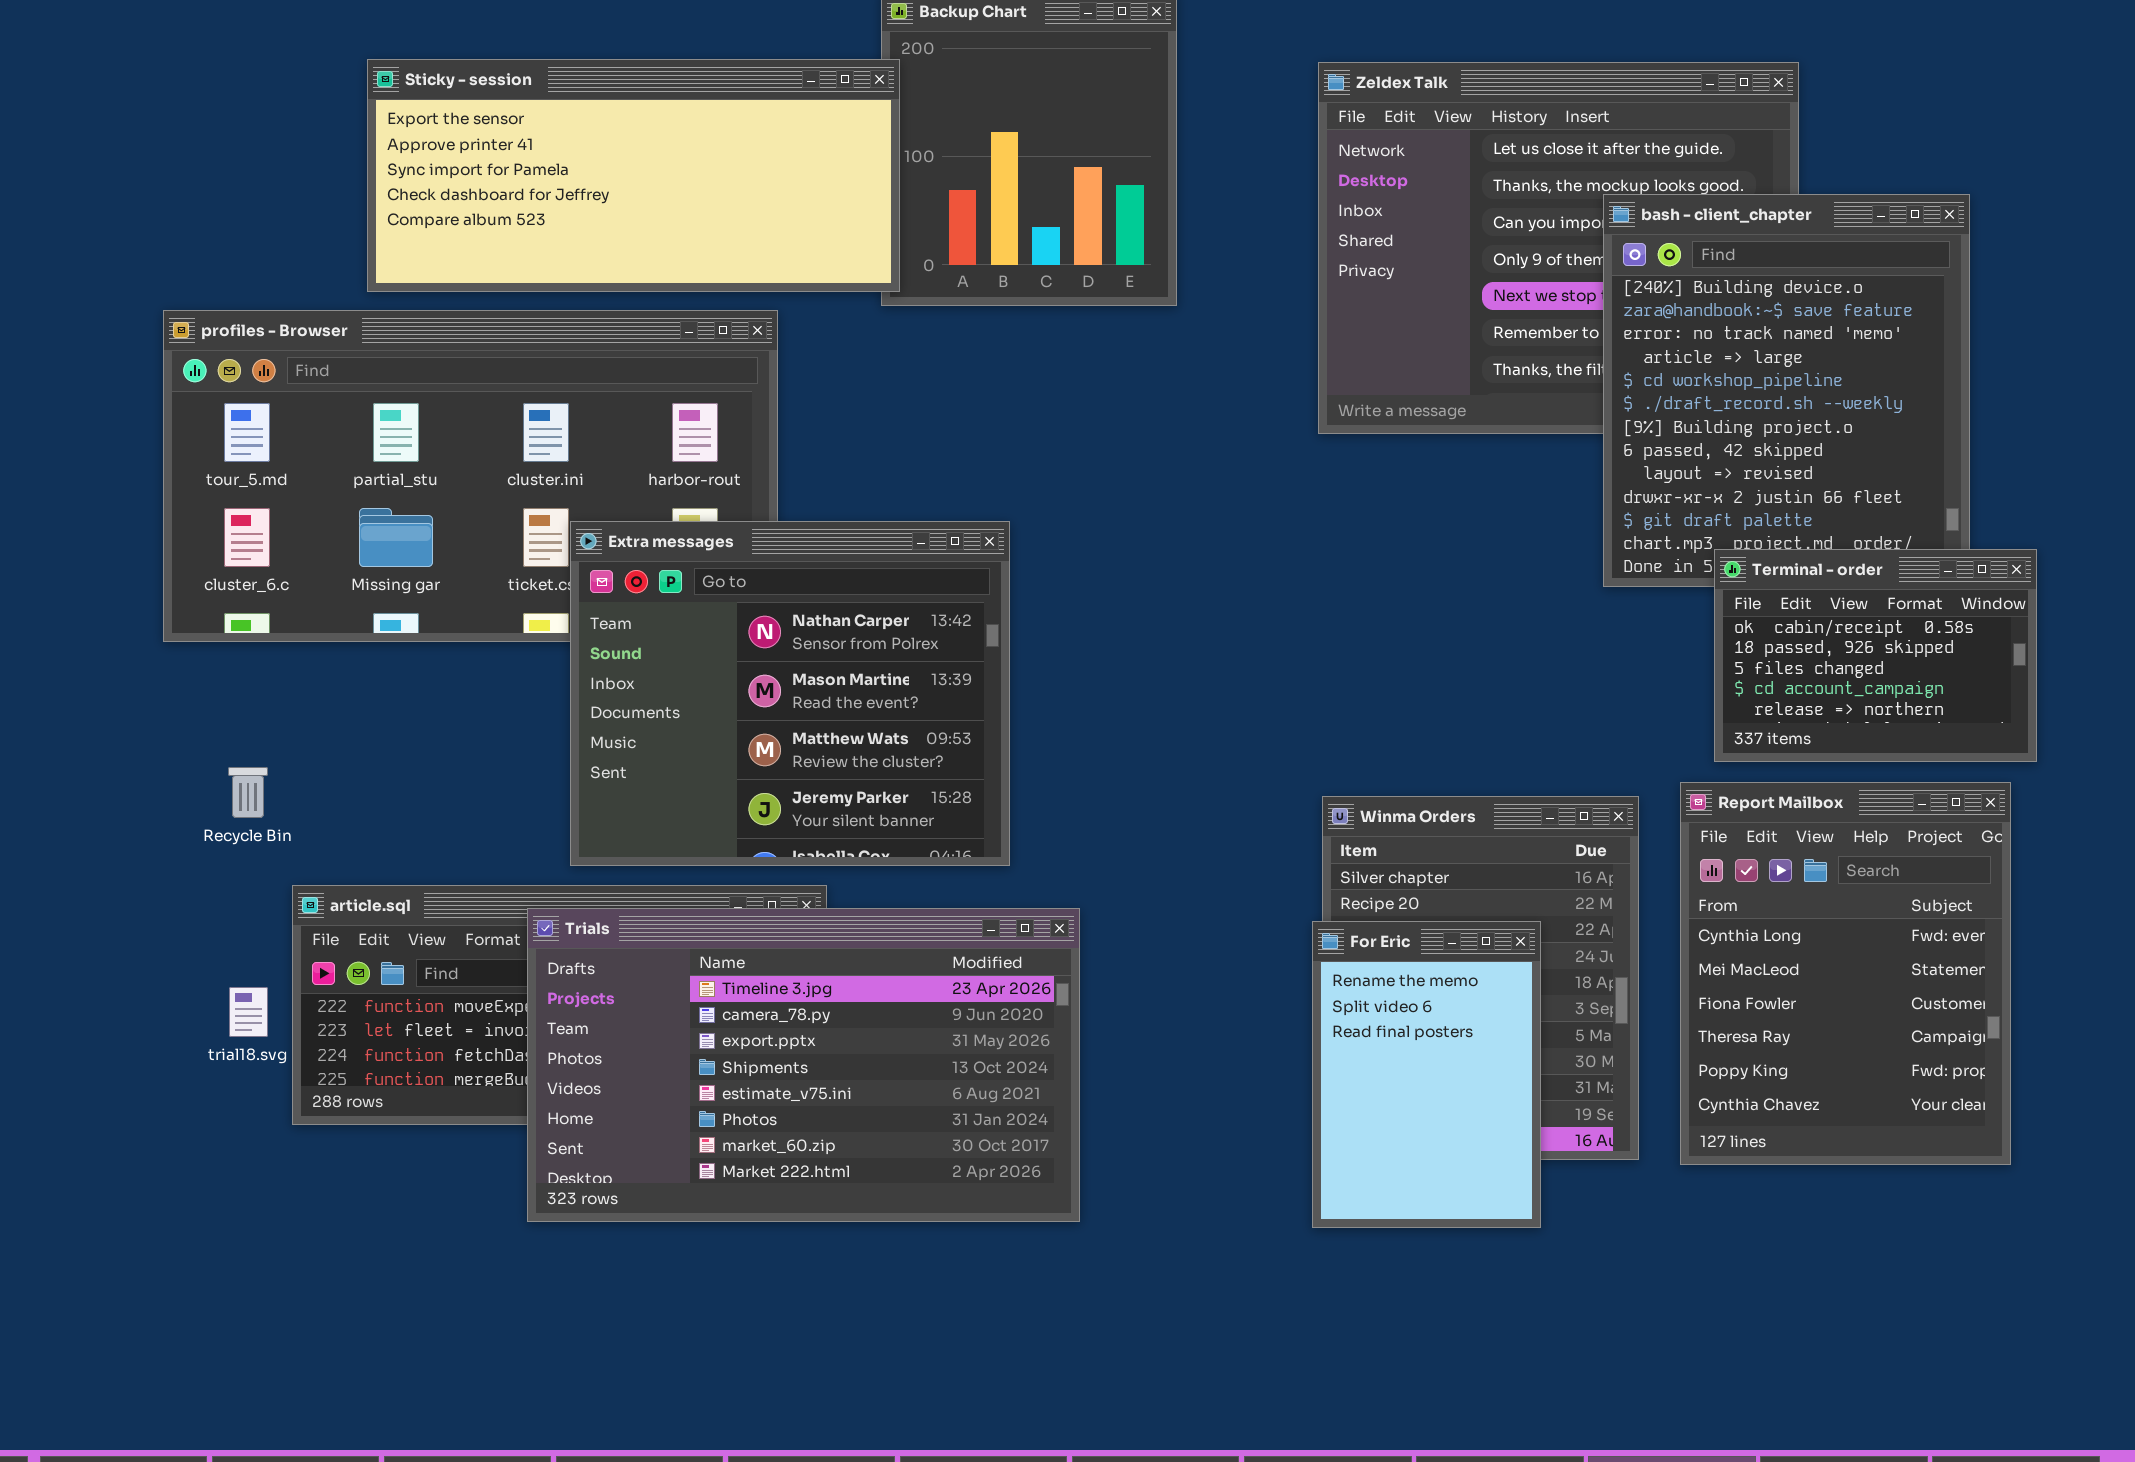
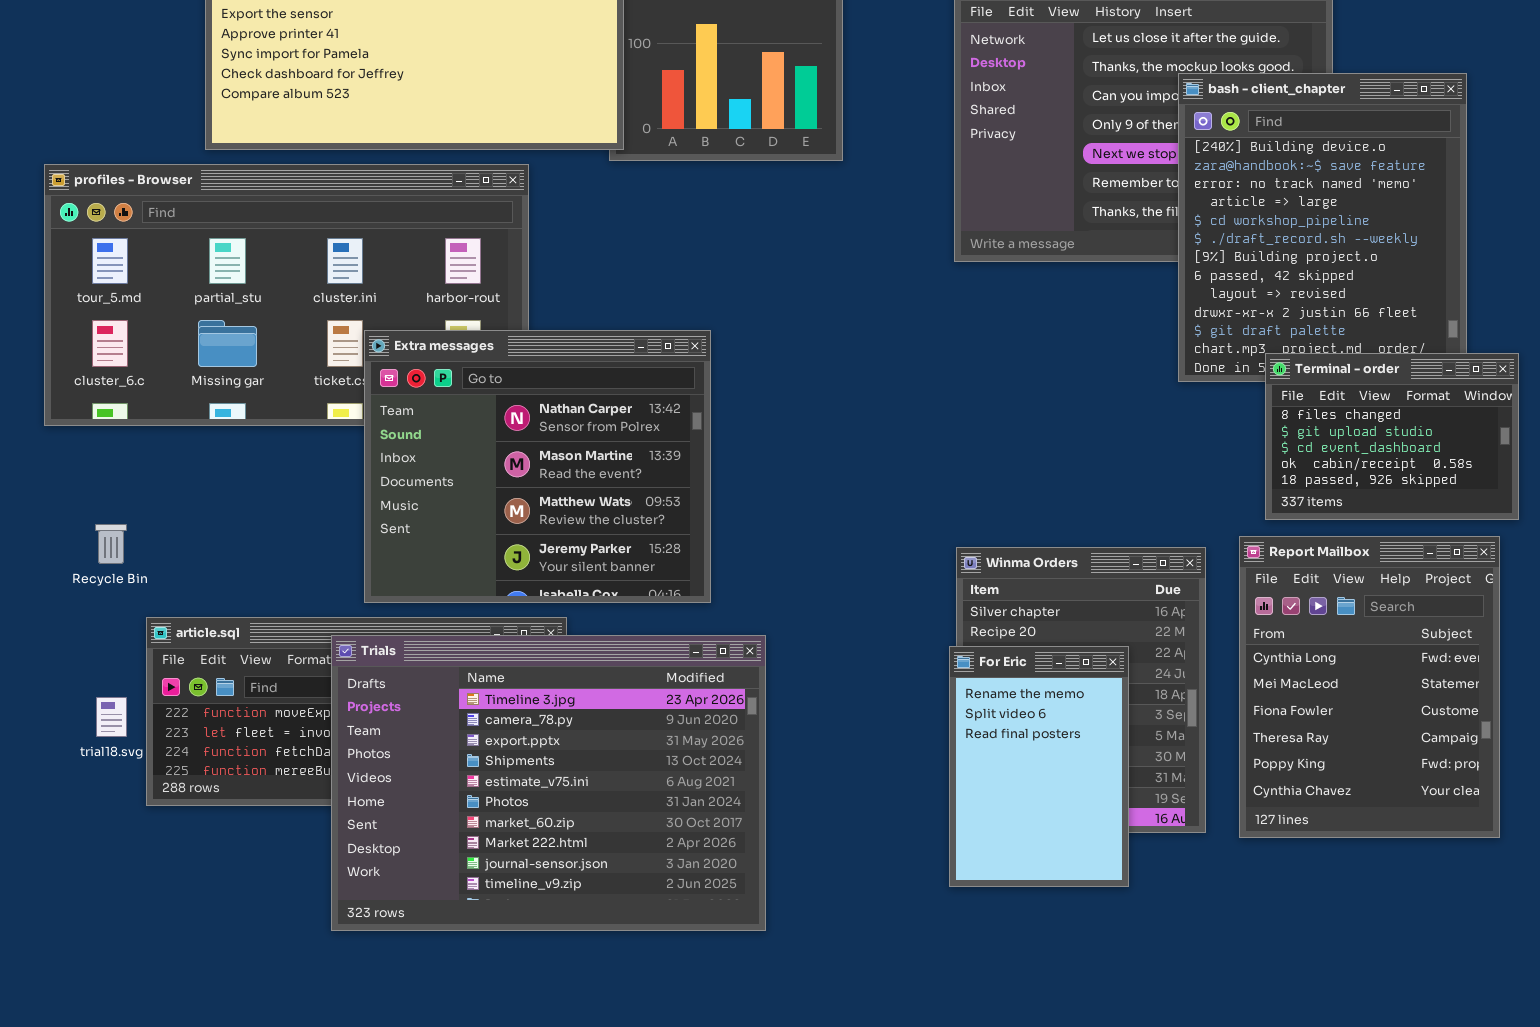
Terminal - order: [1714,549,2037,762] -> [1265,353,1519,520], scrolled up 3 rows
Trials: [527,908,1080,1222] -> [331,635,766,931], resized

